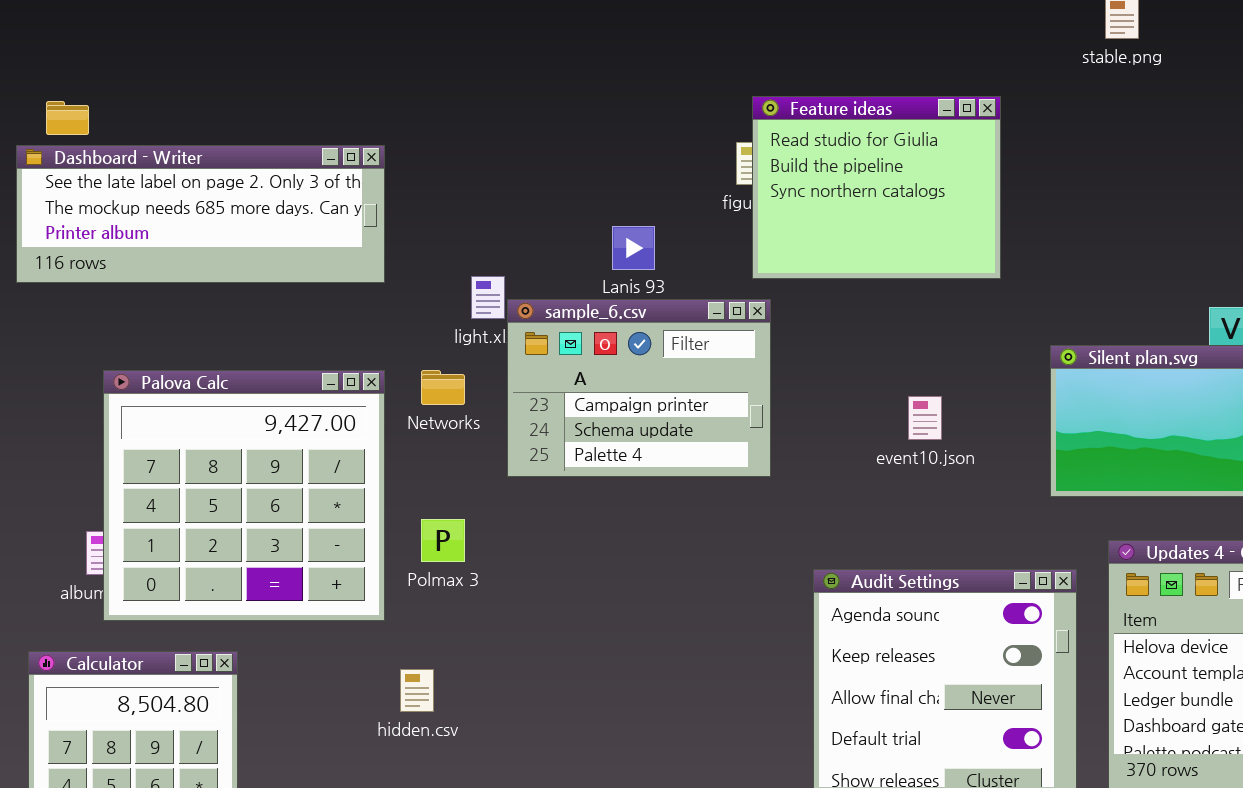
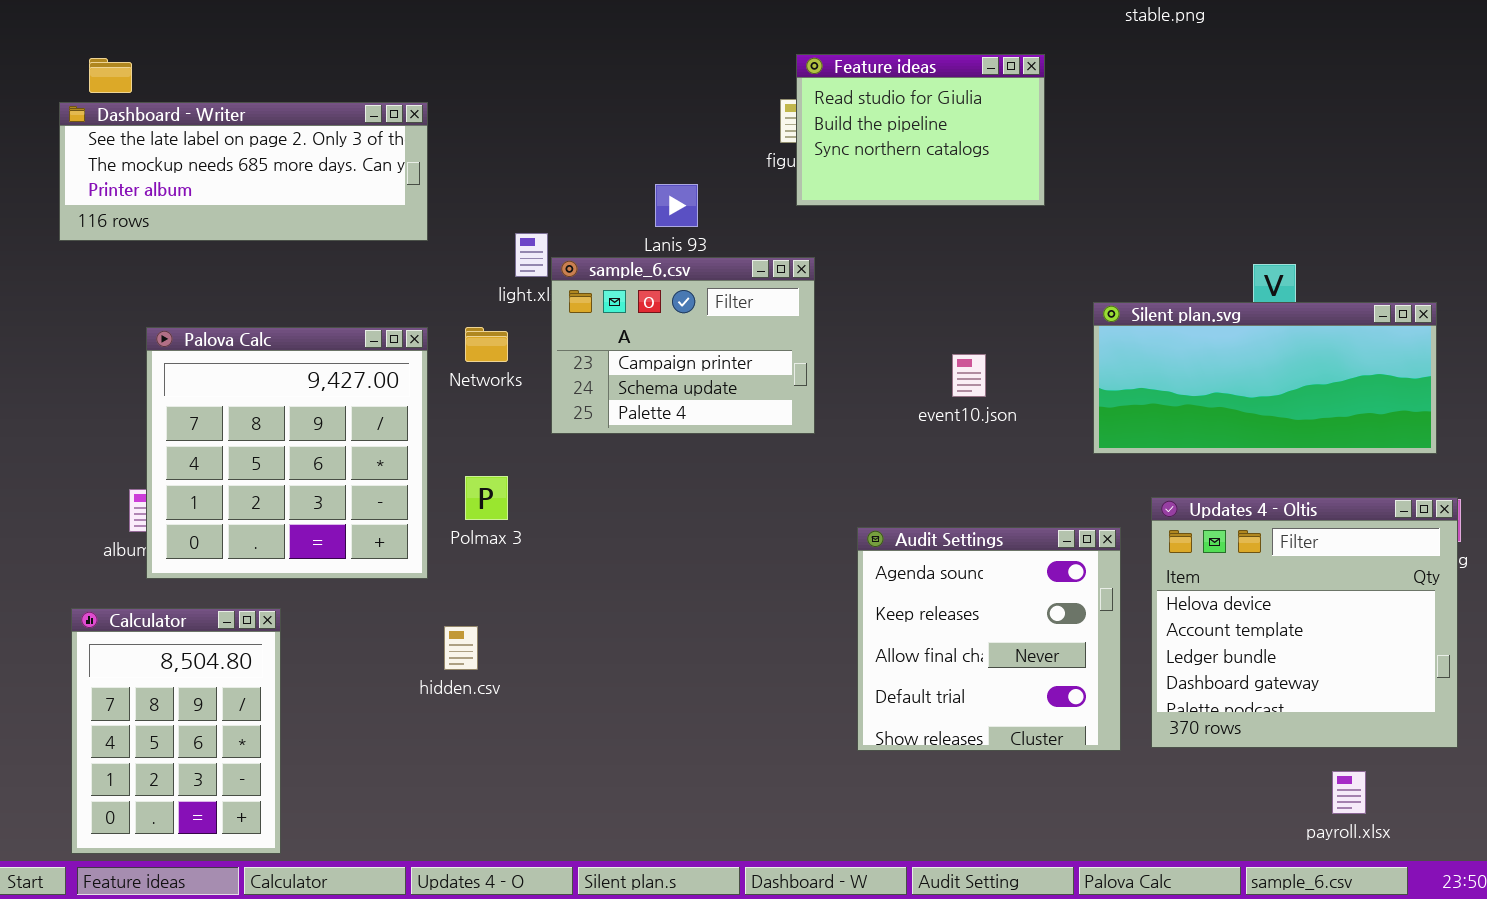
Feature ideas: [752,96,1001,279] -> [796,54,1045,206], resized

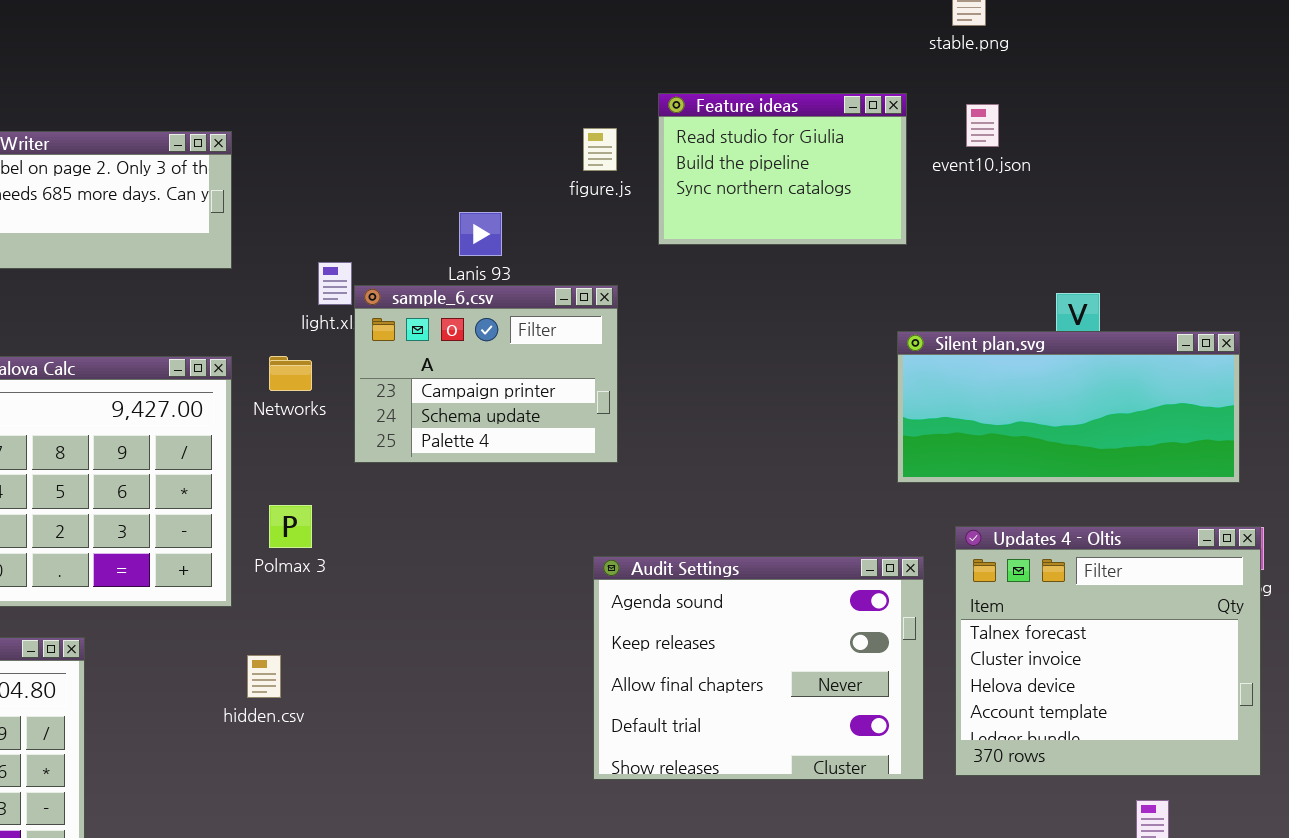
Feature ideas: [796,54,1045,206] -> [658,93,907,245], moved
event10.json: [952,354,986,397] -> [966,104,999,147], moved
Updates 4 - Oltis: [1151,497,1458,748] -> [955,526,1261,776], scrolled up 2 rows
Audit Settings: [857,527,1121,751] -> [593,556,924,780], resized

